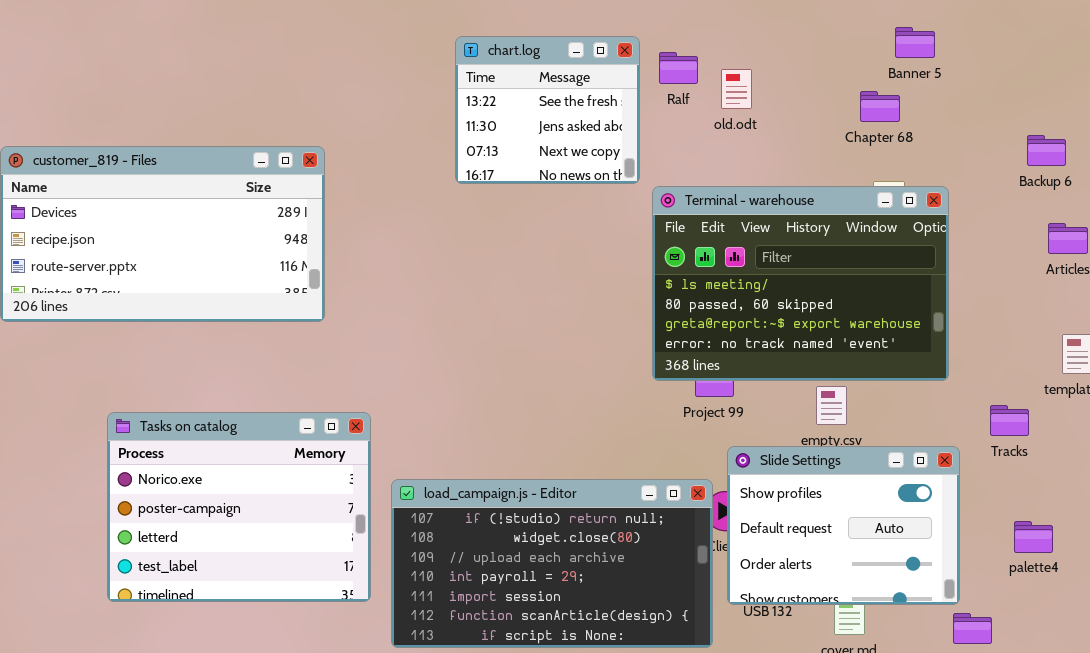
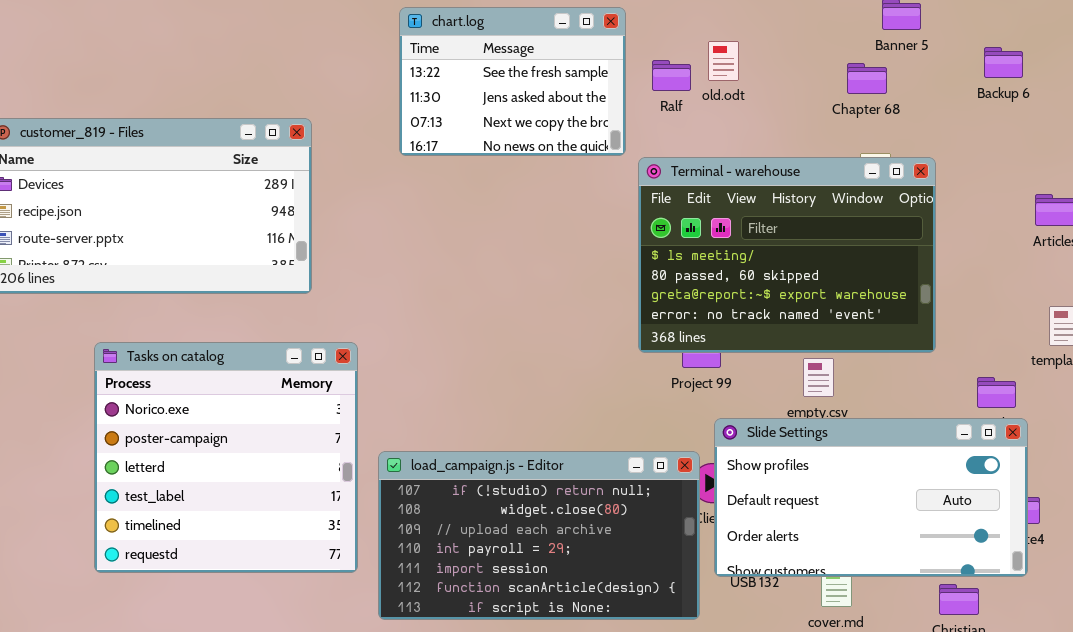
chart.log: [455,36,640,184] -> [399,7,626,156], resized
Ralf: [659,52,698,84] -> [652,60,691,91], moved
Backup 6: [1027,135,1066,166] -> [984,47,1023,78], moved
Tasks on catalog: [107,412,371,602] -> [94,342,358,573], resized
Slide Settings: [727,446,960,605] -> [714,418,1028,577], resized

